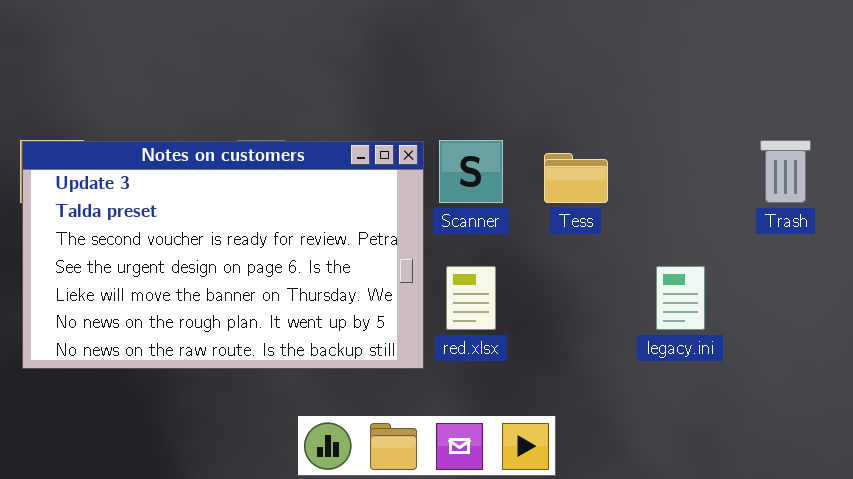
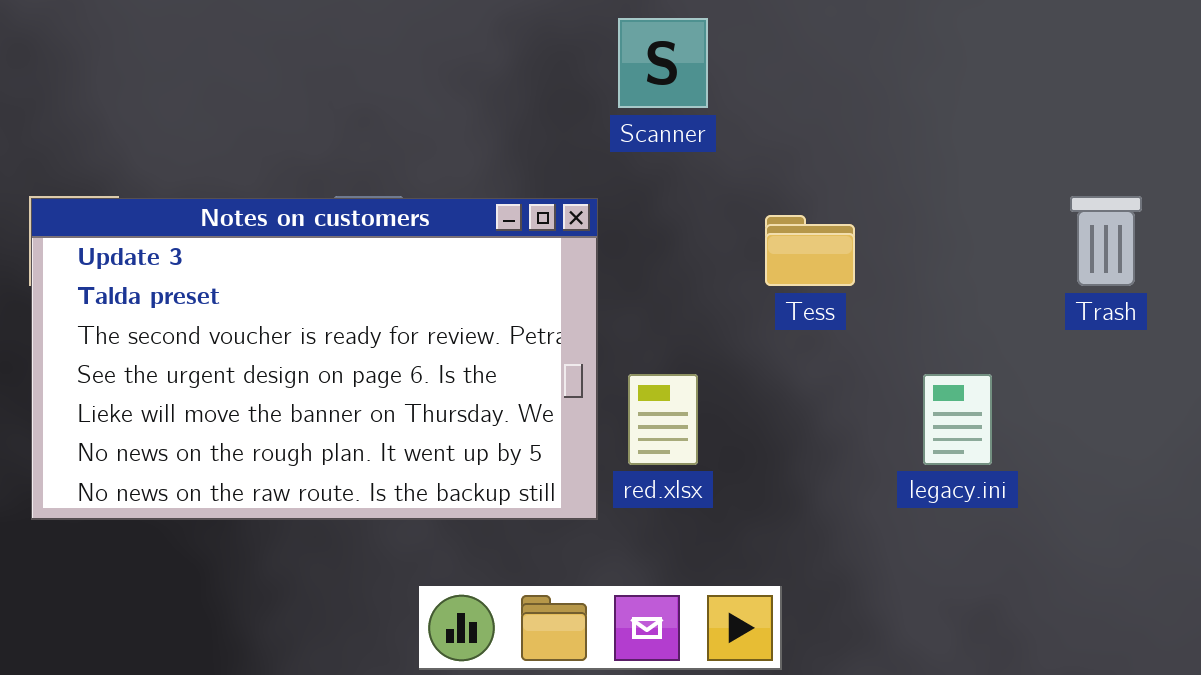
Scanner: [439,140,503,203] -> [618,18,708,108], moved

